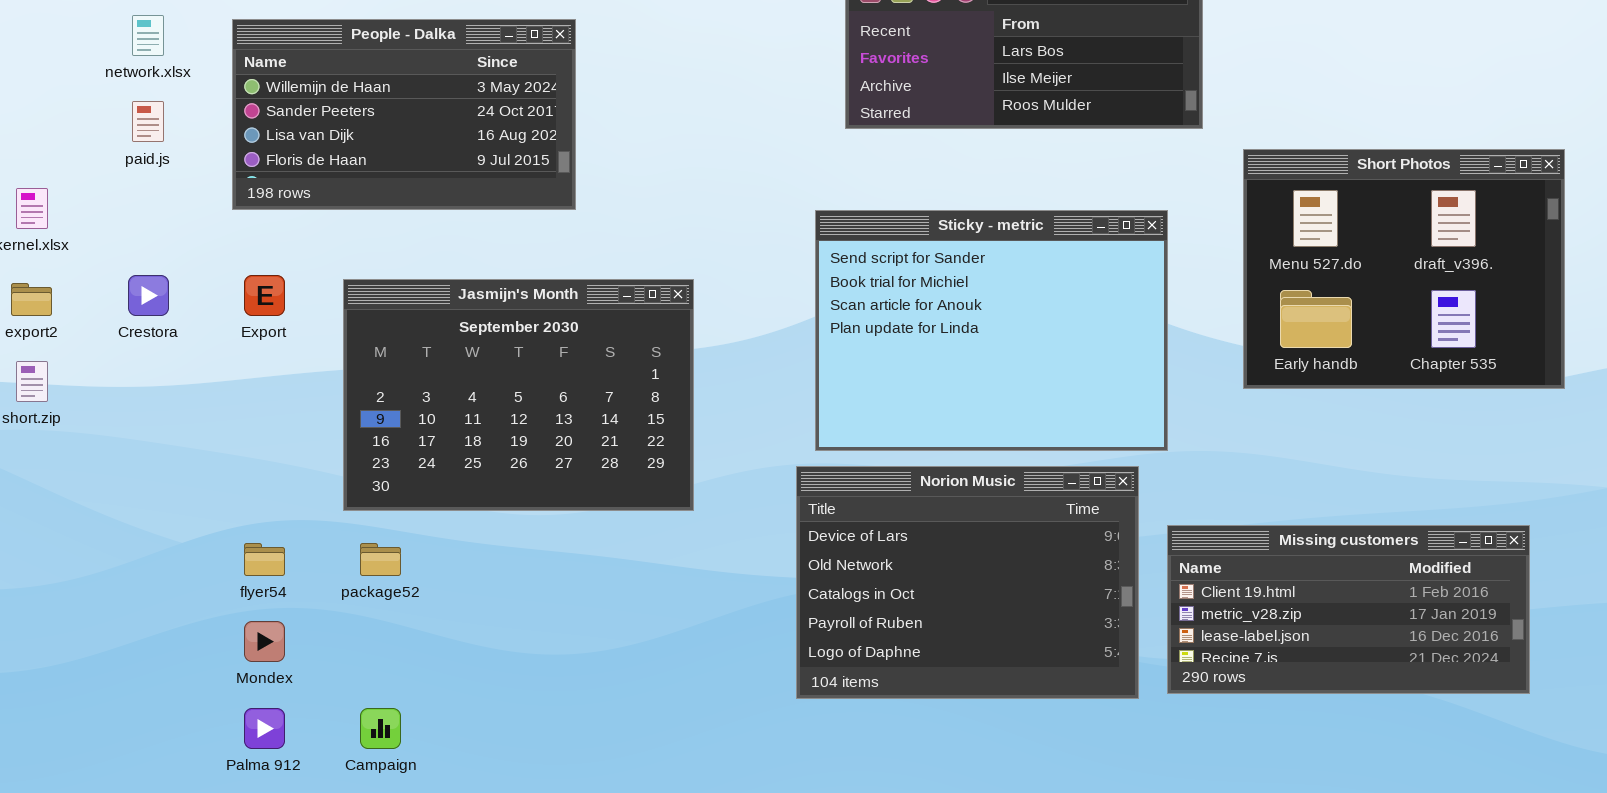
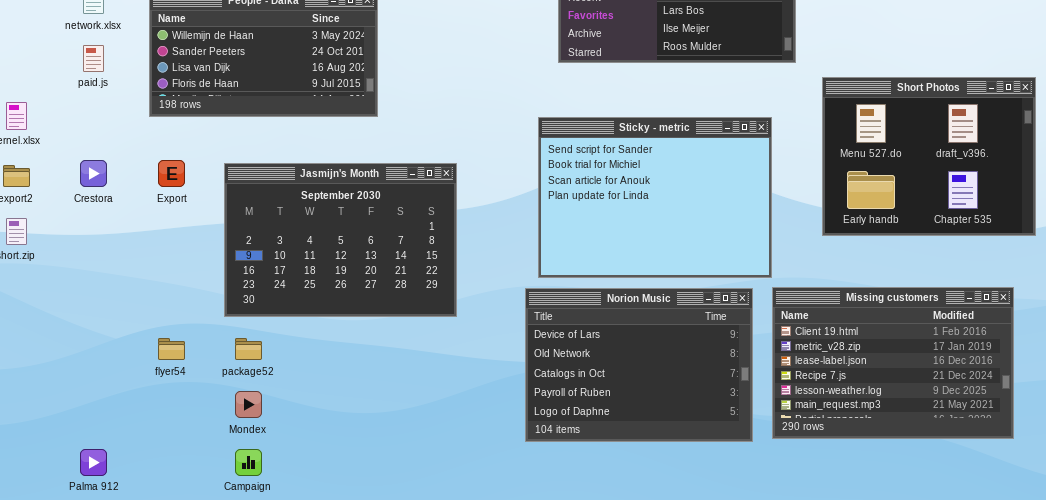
Missing customers: [1167,525,1530,694] -> [772,287,1014,439], resized
Mondex: [244,621,285,662] -> [235,391,262,418], moved
Palma 912: [244,708,285,749] -> [80,449,107,476], moved

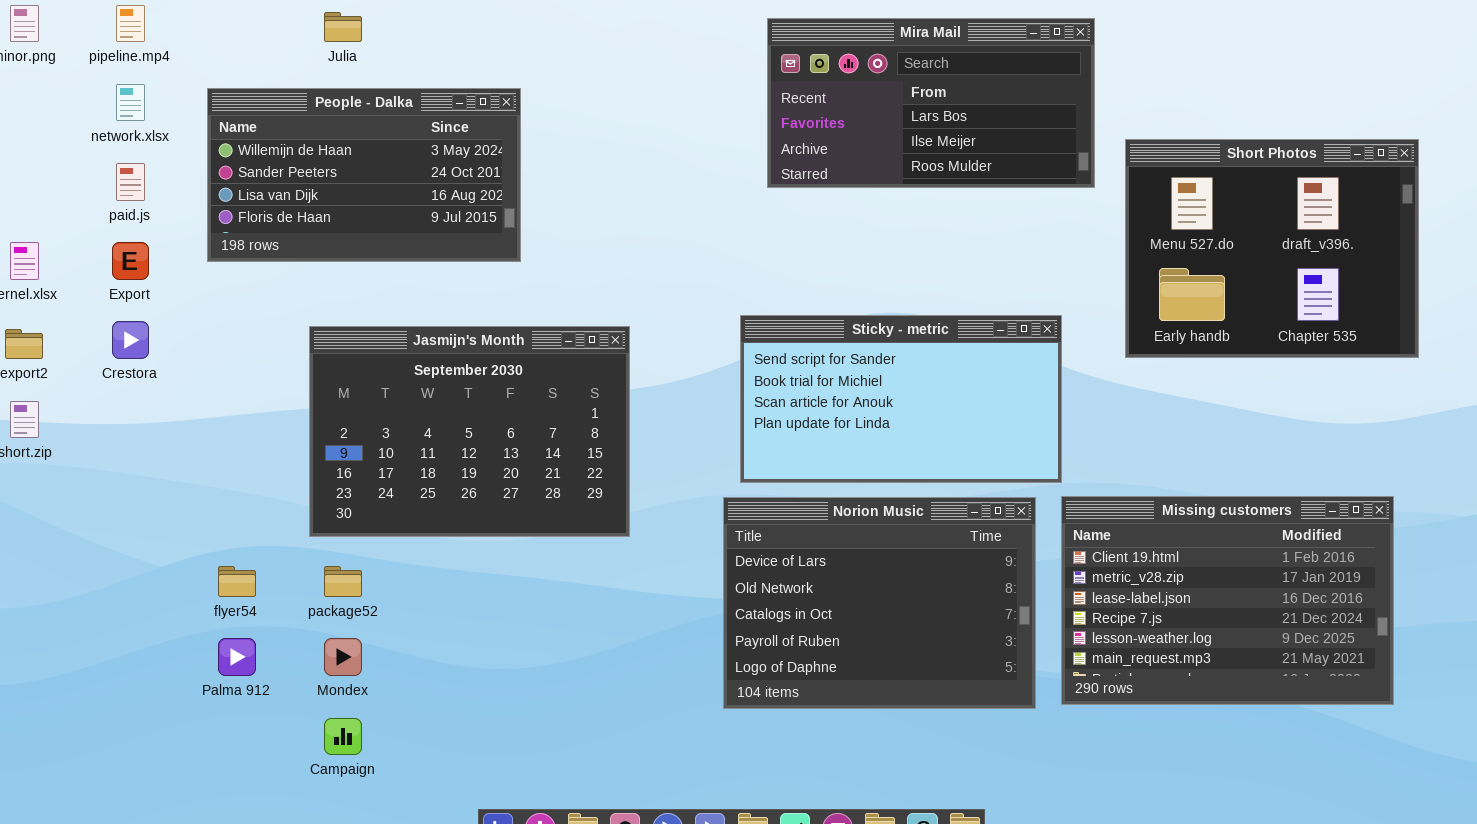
Short Photos: [822,77,1036,236] -> [1125,139,1419,358], moved
Sticky - metric: [538,117,772,278] -> [740,315,1062,483], resized
Export: [158,160,185,187] -> [112,242,149,280], moved
Palma 912: [80,449,107,476] -> [218,638,256,676], moved

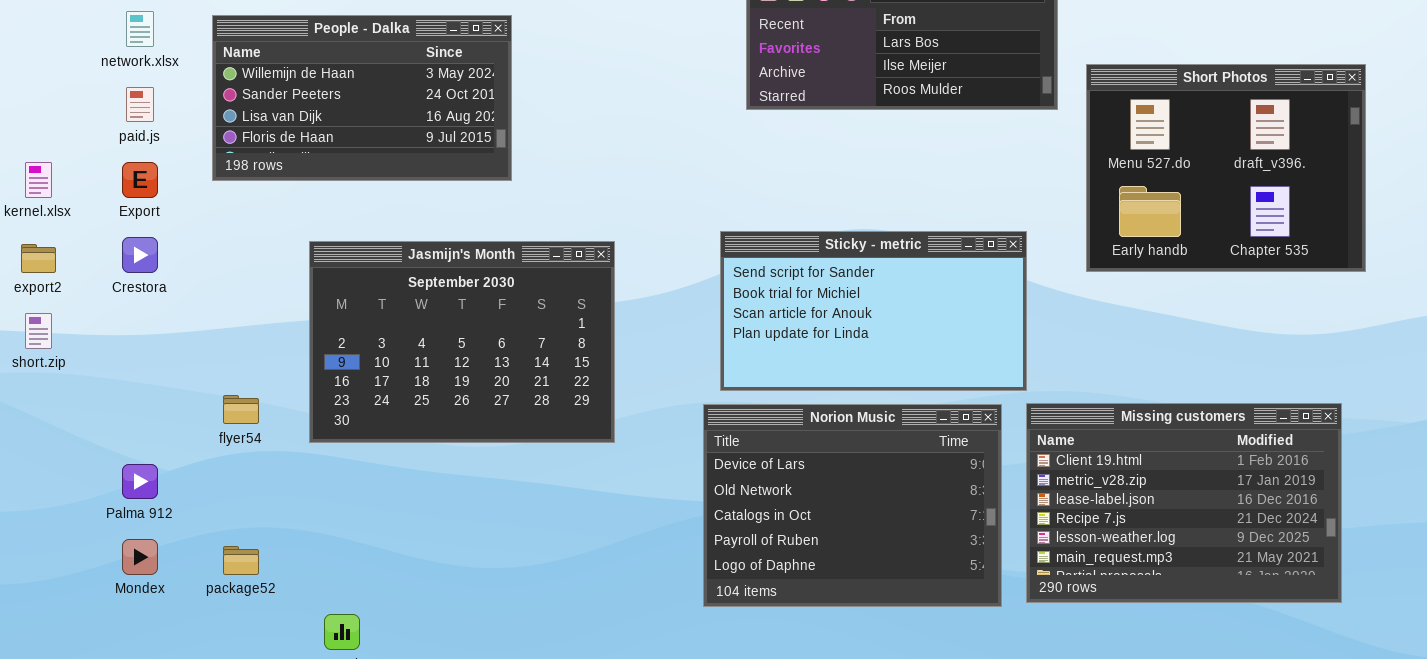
flyer54: [218,566,256,597] -> [223,395,259,424], moved
package52: [324,566,362,597] -> [223,546,259,575], moved
Palma 912: [218,638,256,676] -> [122,464,158,499], moved
Mondex: [324,638,362,676] -> [122,539,158,575], moved

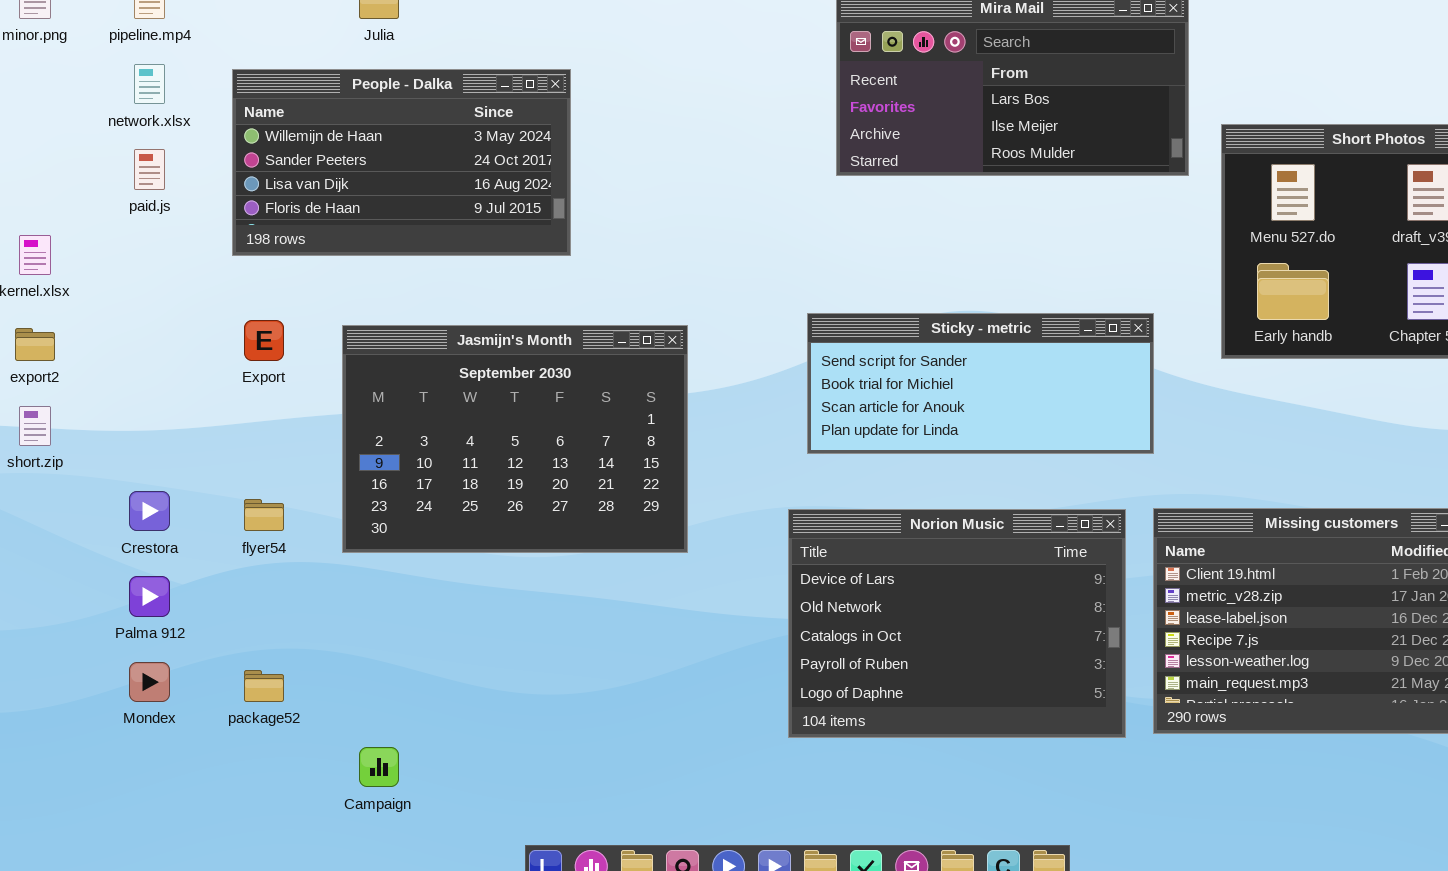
Export: [122,162,158,198] -> [244,320,284,361], moved
Sticky - metric: [720,231,1027,391] -> [807,313,1154,454], resized
Crestora: [122,237,158,273] -> [129,491,170,531], moved

